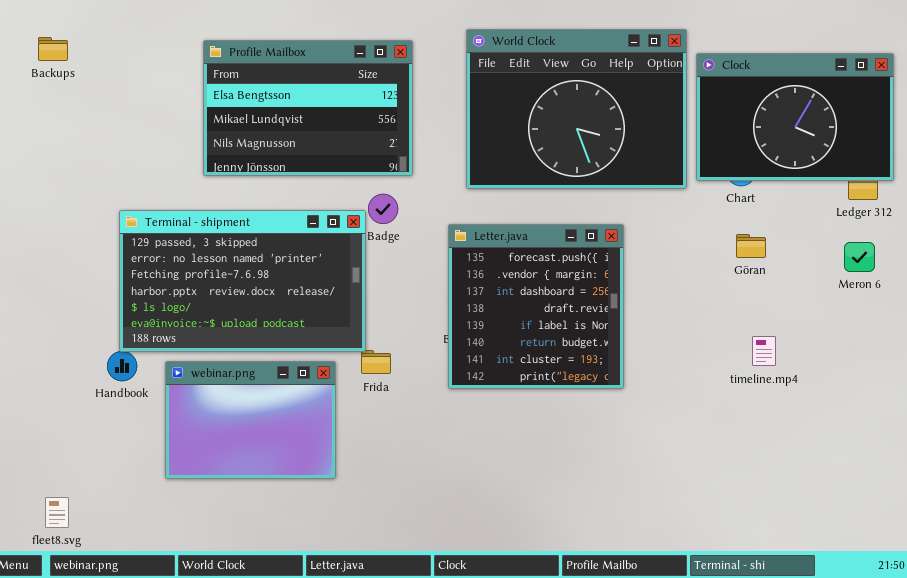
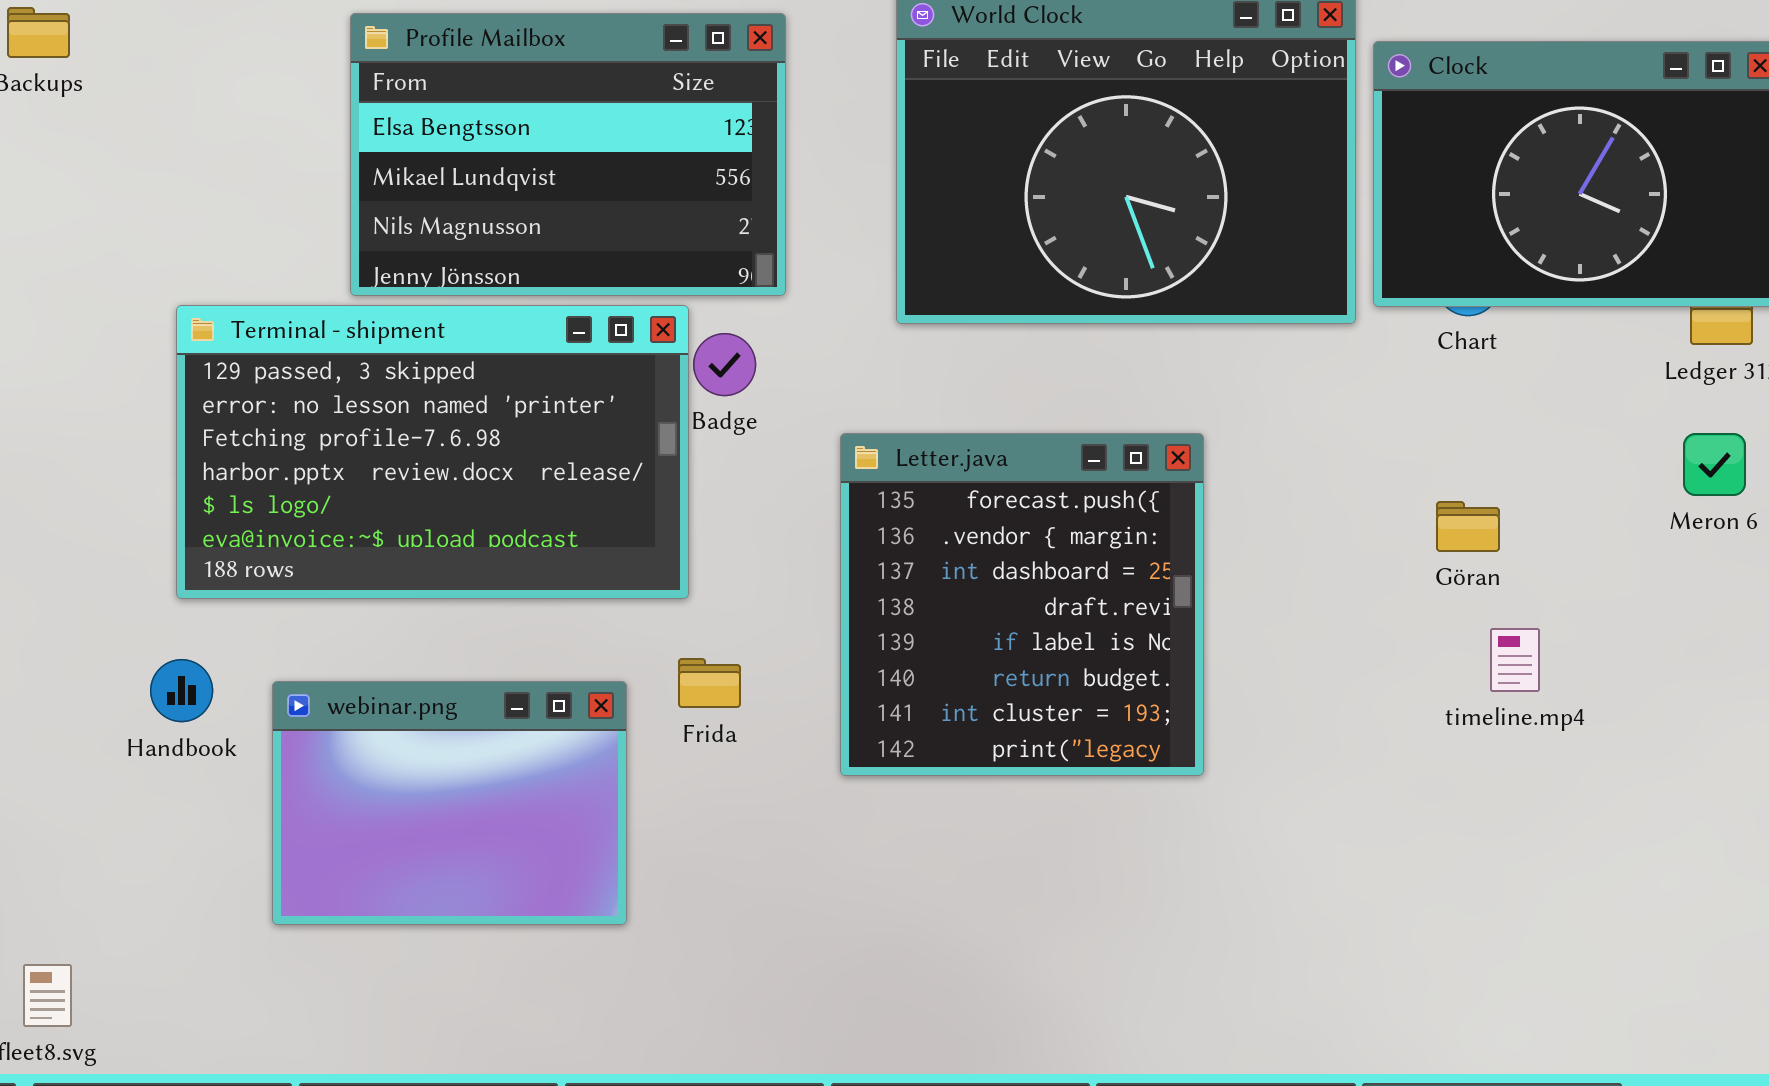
Terminal - shipment: [119,210,366,352] -> [176,305,689,599], moved
Letter.java: [448,224,624,389] -> [840,433,1204,776], moved
Göran: [736,234,766,258] -> [1436,501,1500,552], moved

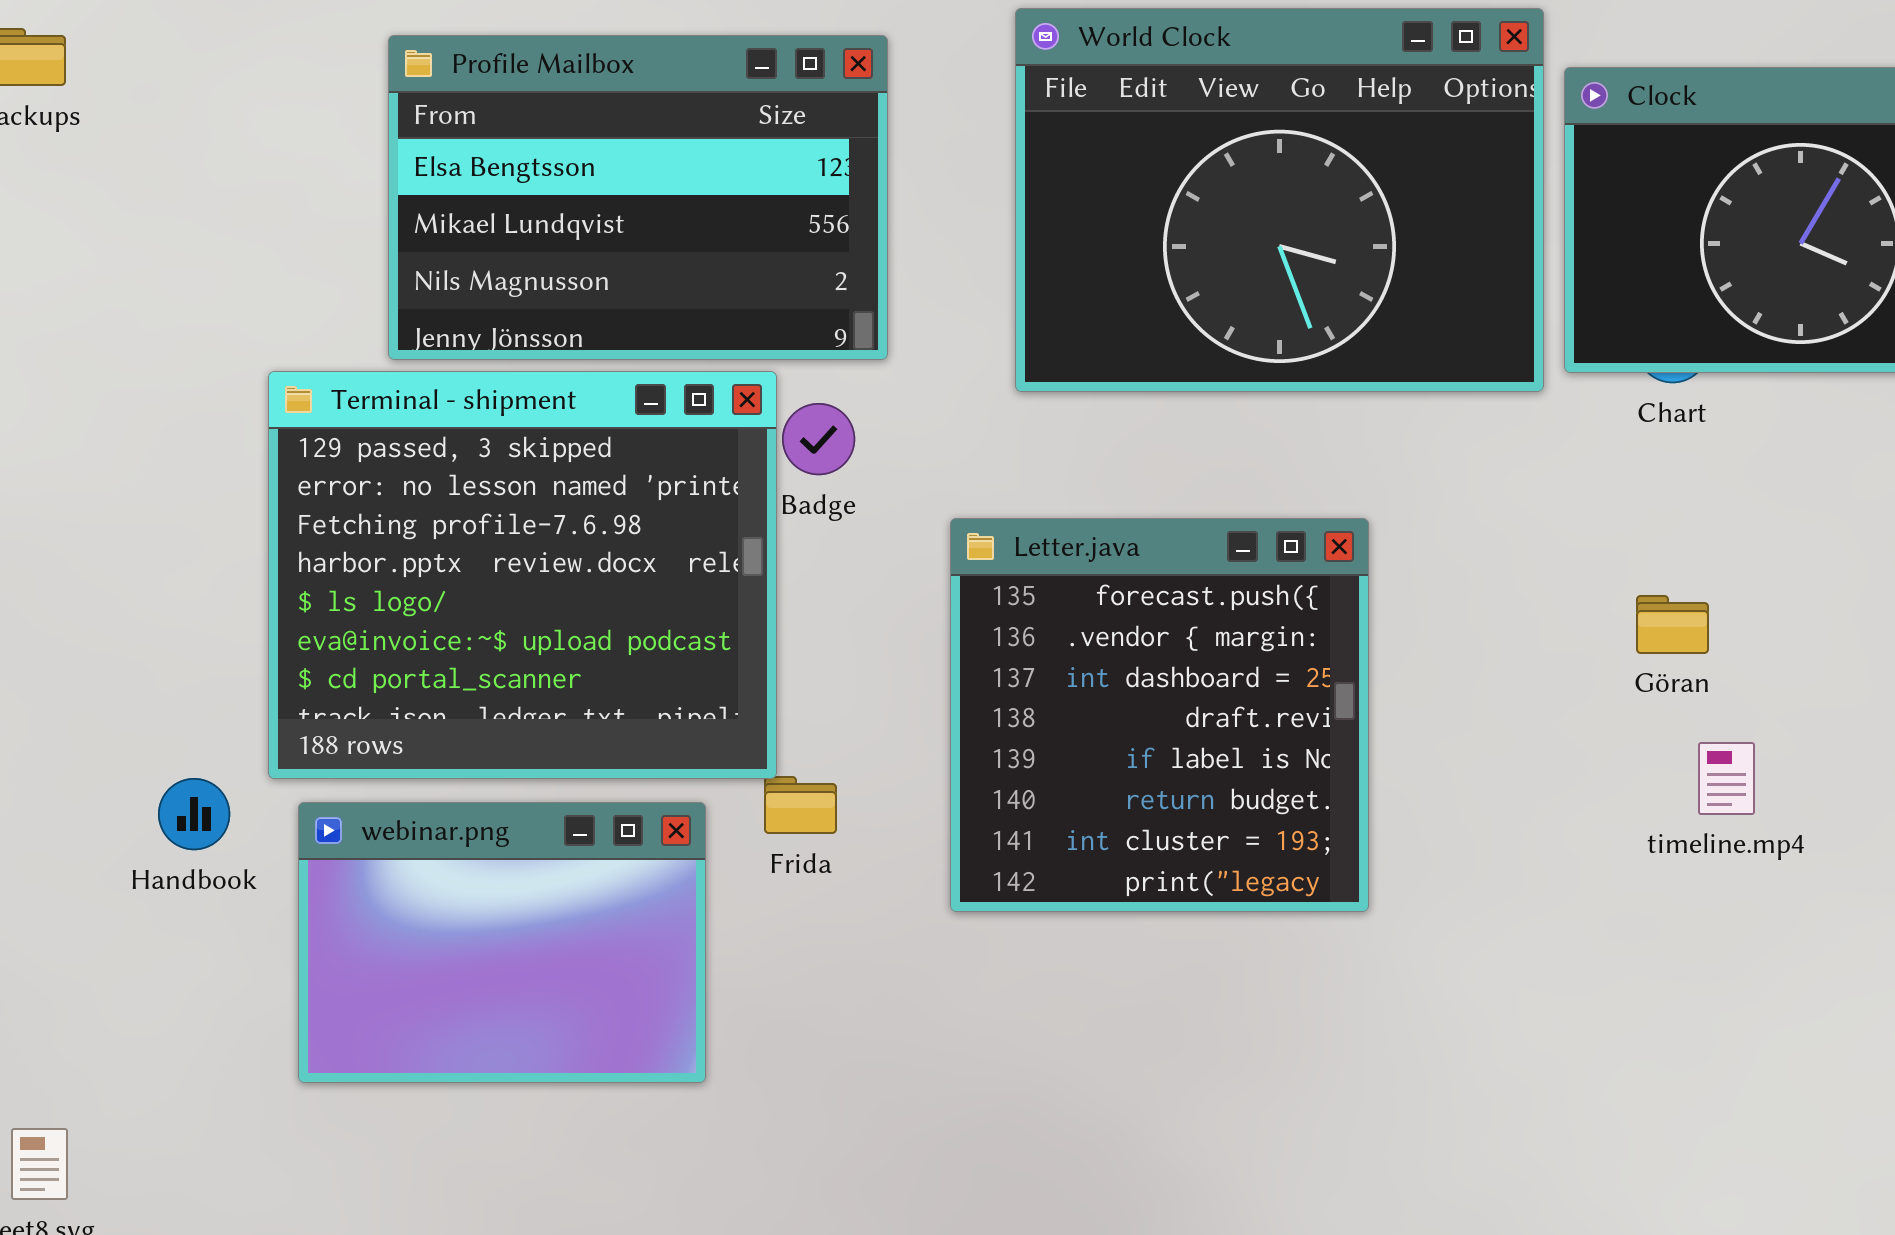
Terminal - shipment: [176,305,689,599] -> [268,371,777,779], resized

